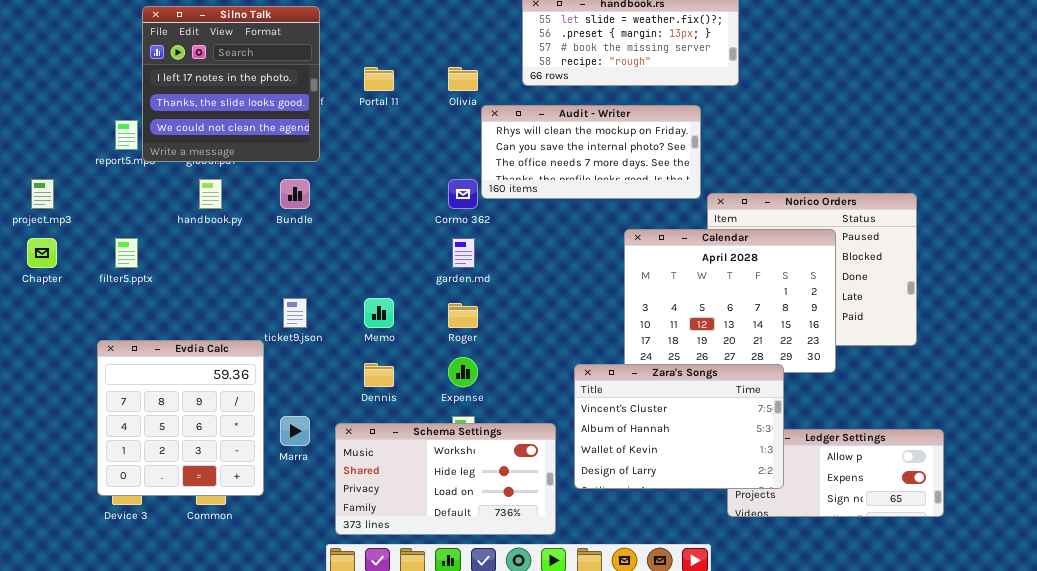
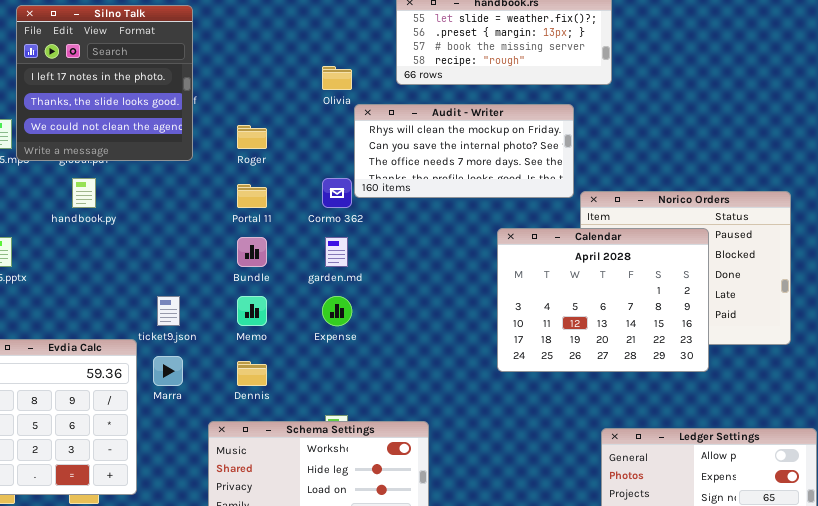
Portal 11: [364,67,394,91] -> [237,184,267,208], moved
Bundle: [280,179,310,209] -> [237,237,267,267], moved
Roger: [448,303,478,328] -> [237,125,267,149], moved
Expense: [448,357,478,387] -> [322,296,352,326], moved
Zara's Songs: [574,364,784,489] -> none, closed
Marra: [280,416,310,446] -> [153,356,183,386], moved

